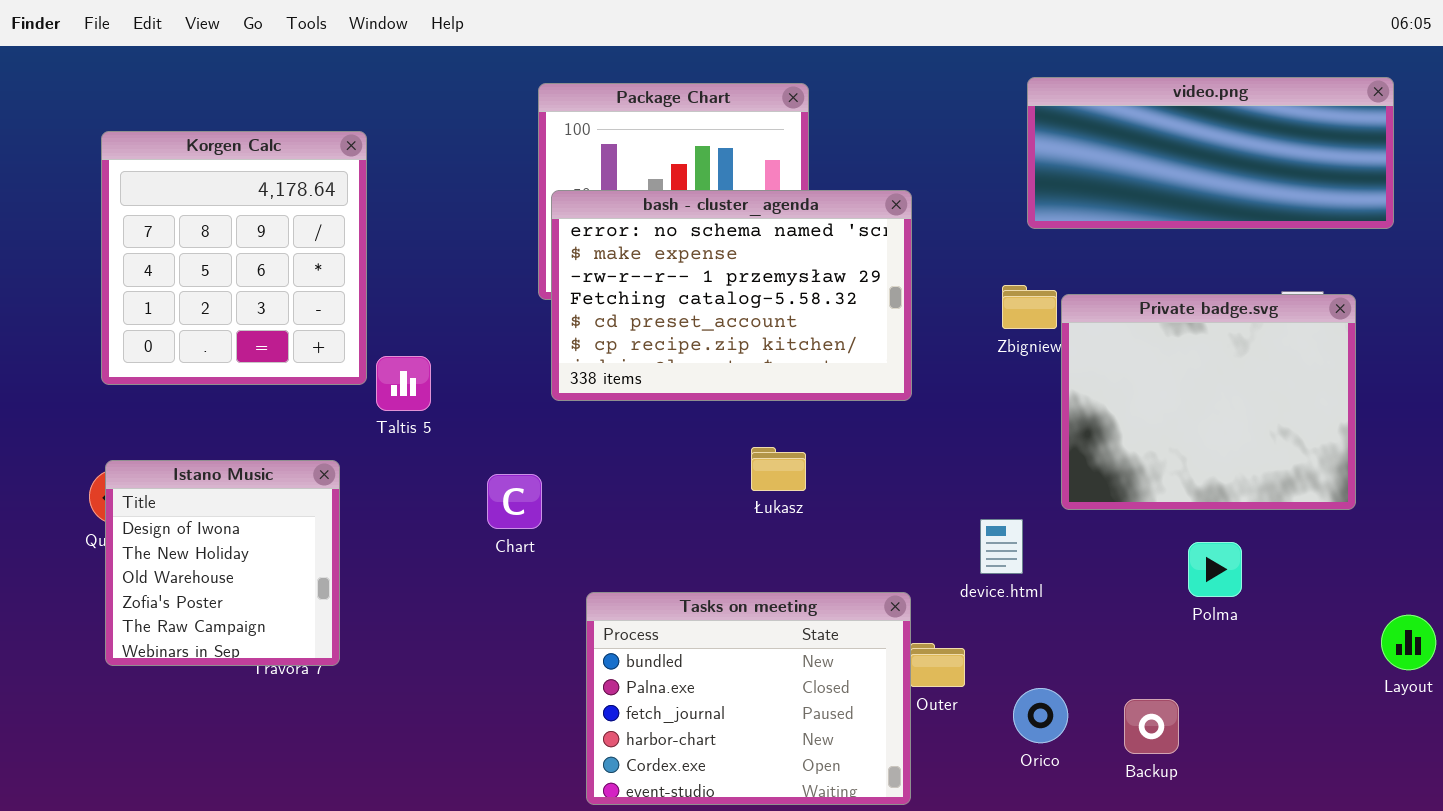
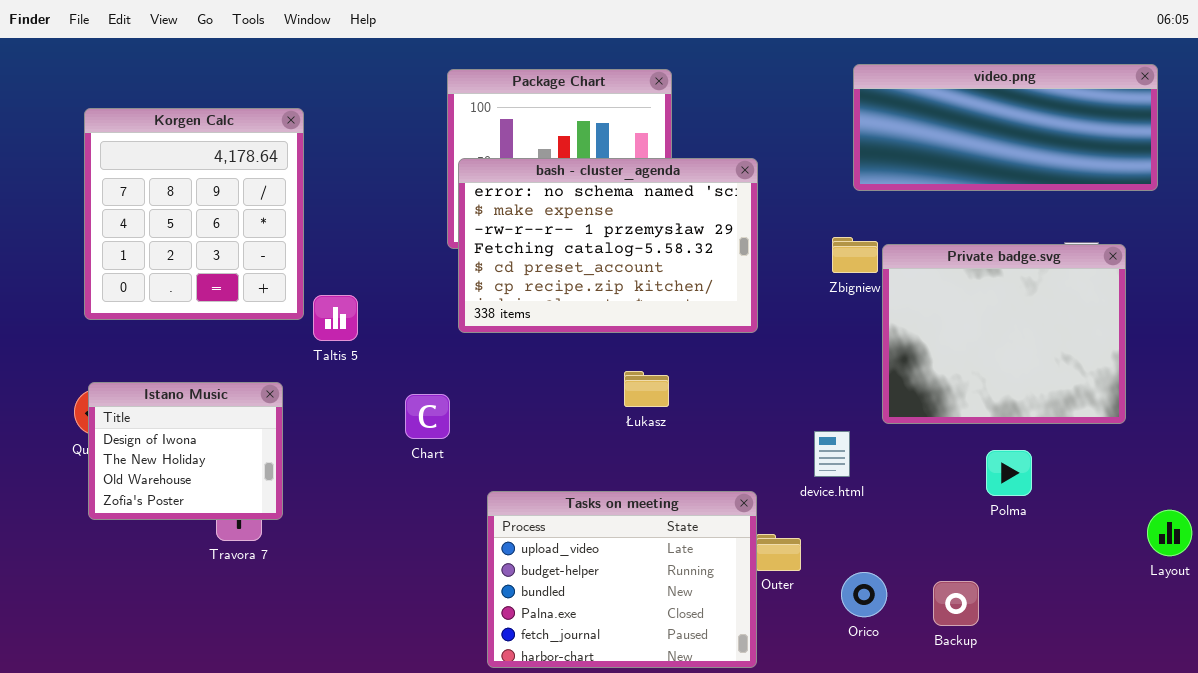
Istano Music: [105,460,340,666] -> [88,382,283,520], resized
Tasks on meeting: [586,592,911,805] -> [487,491,757,668], scrolled up 2 rows

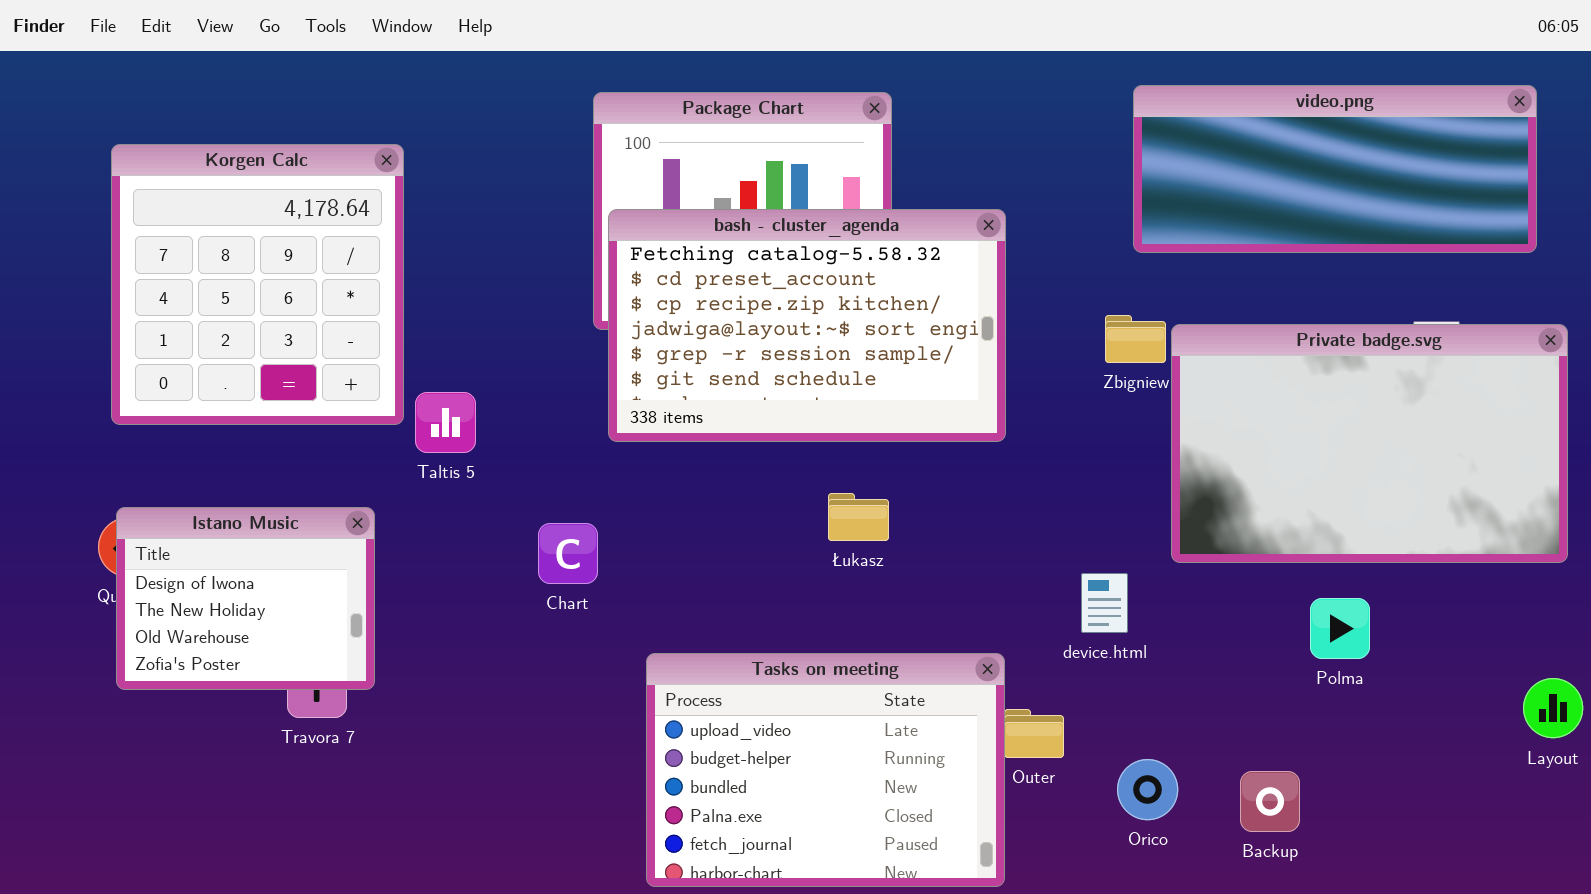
bash - cluster_agenda: [458,158,758,333] -> [608,209,1006,442], scrolled down 3 rows
Private badge.svg: [882,244,1126,424] -> [1171,324,1568,563], resized

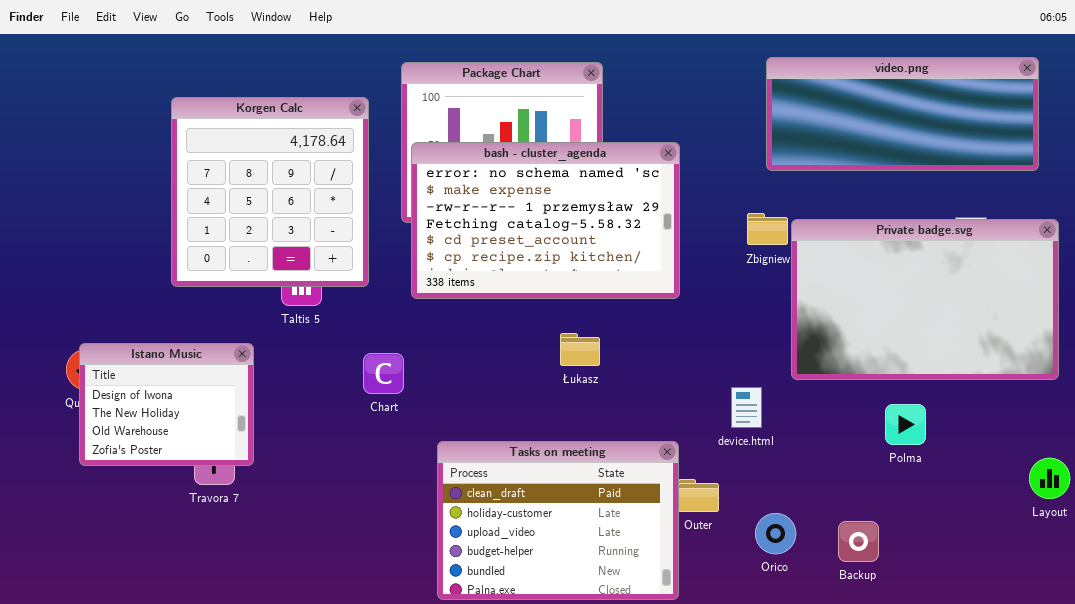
Korgen Calc: [111,144,404,425] -> [171,97,369,287], moved
bash - cluster_agenda: [608,209,1006,442] -> [411,142,680,299], scrolled up 3 rows
Tasks on meeting: [646,653,1005,887] -> [437,441,679,600], scrolled up 2 rows

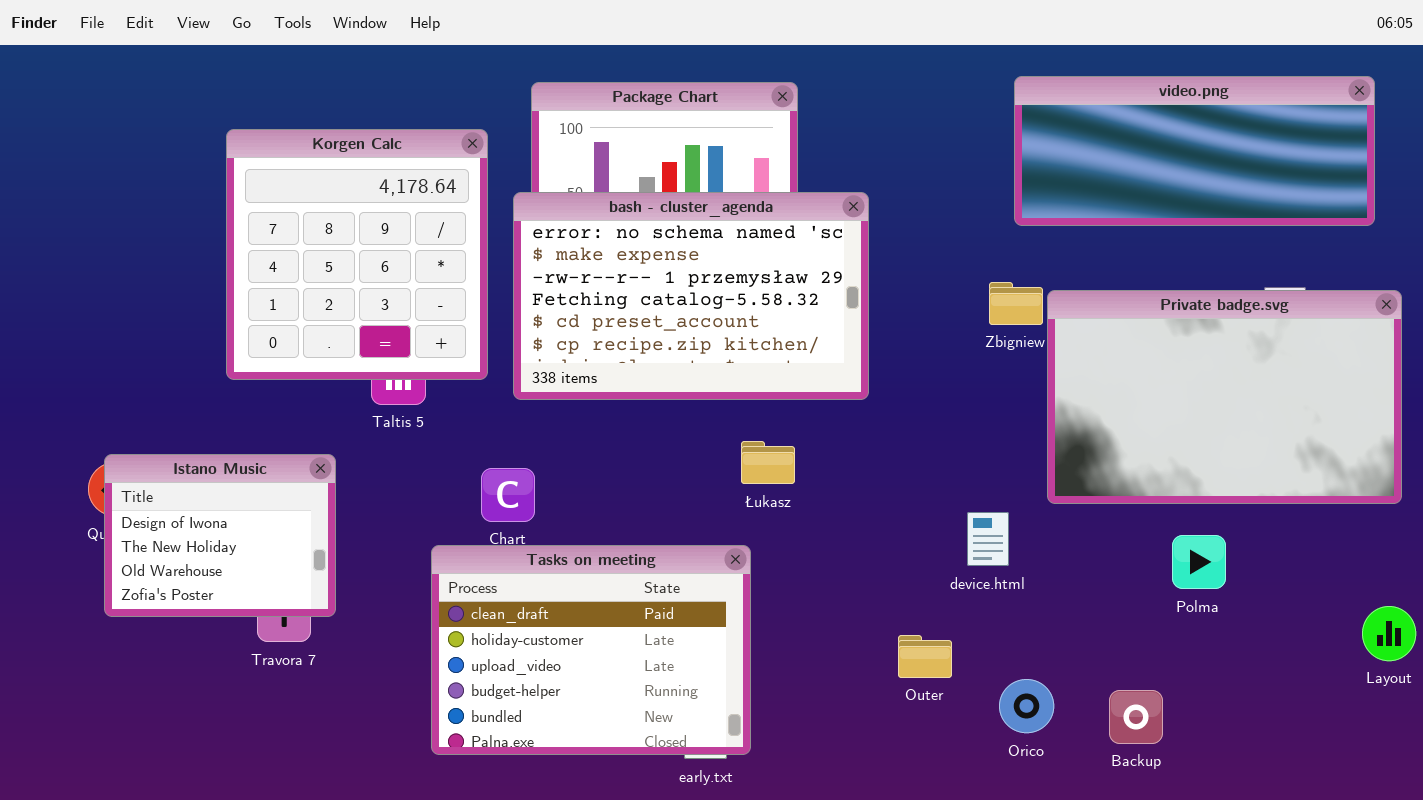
bash - cluster_agenda: [411,142,680,299] -> [513,192,869,400], moved
Tasks on meeting: [437,441,679,600] -> [431,545,751,755], moved

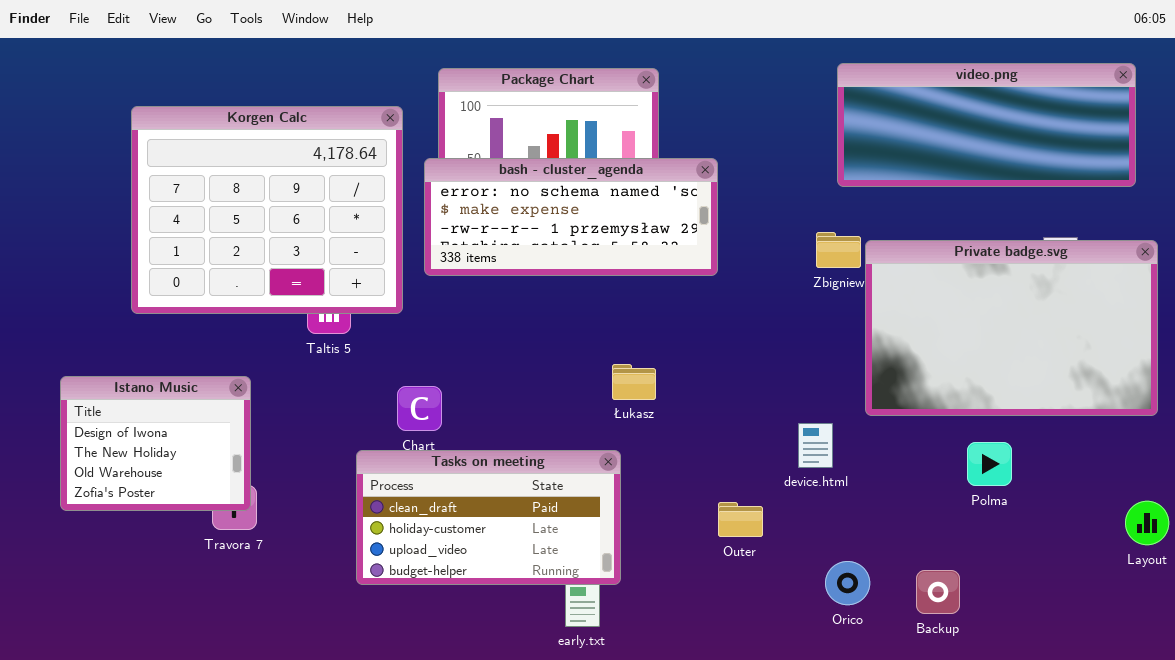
Korgen Calc: [226,129,488,380] -> [131,106,403,314], resized
bash - cluster_agenda: [513,192,869,400] -> [424,158,718,276], resized
Istano Music: [104,454,336,617] -> [60,376,251,511], moved
Tasks on meeting: [431,545,751,755] -> [356,450,621,585], resized
Outer: [898,635,952,678] -> [718,502,763,537], moved

